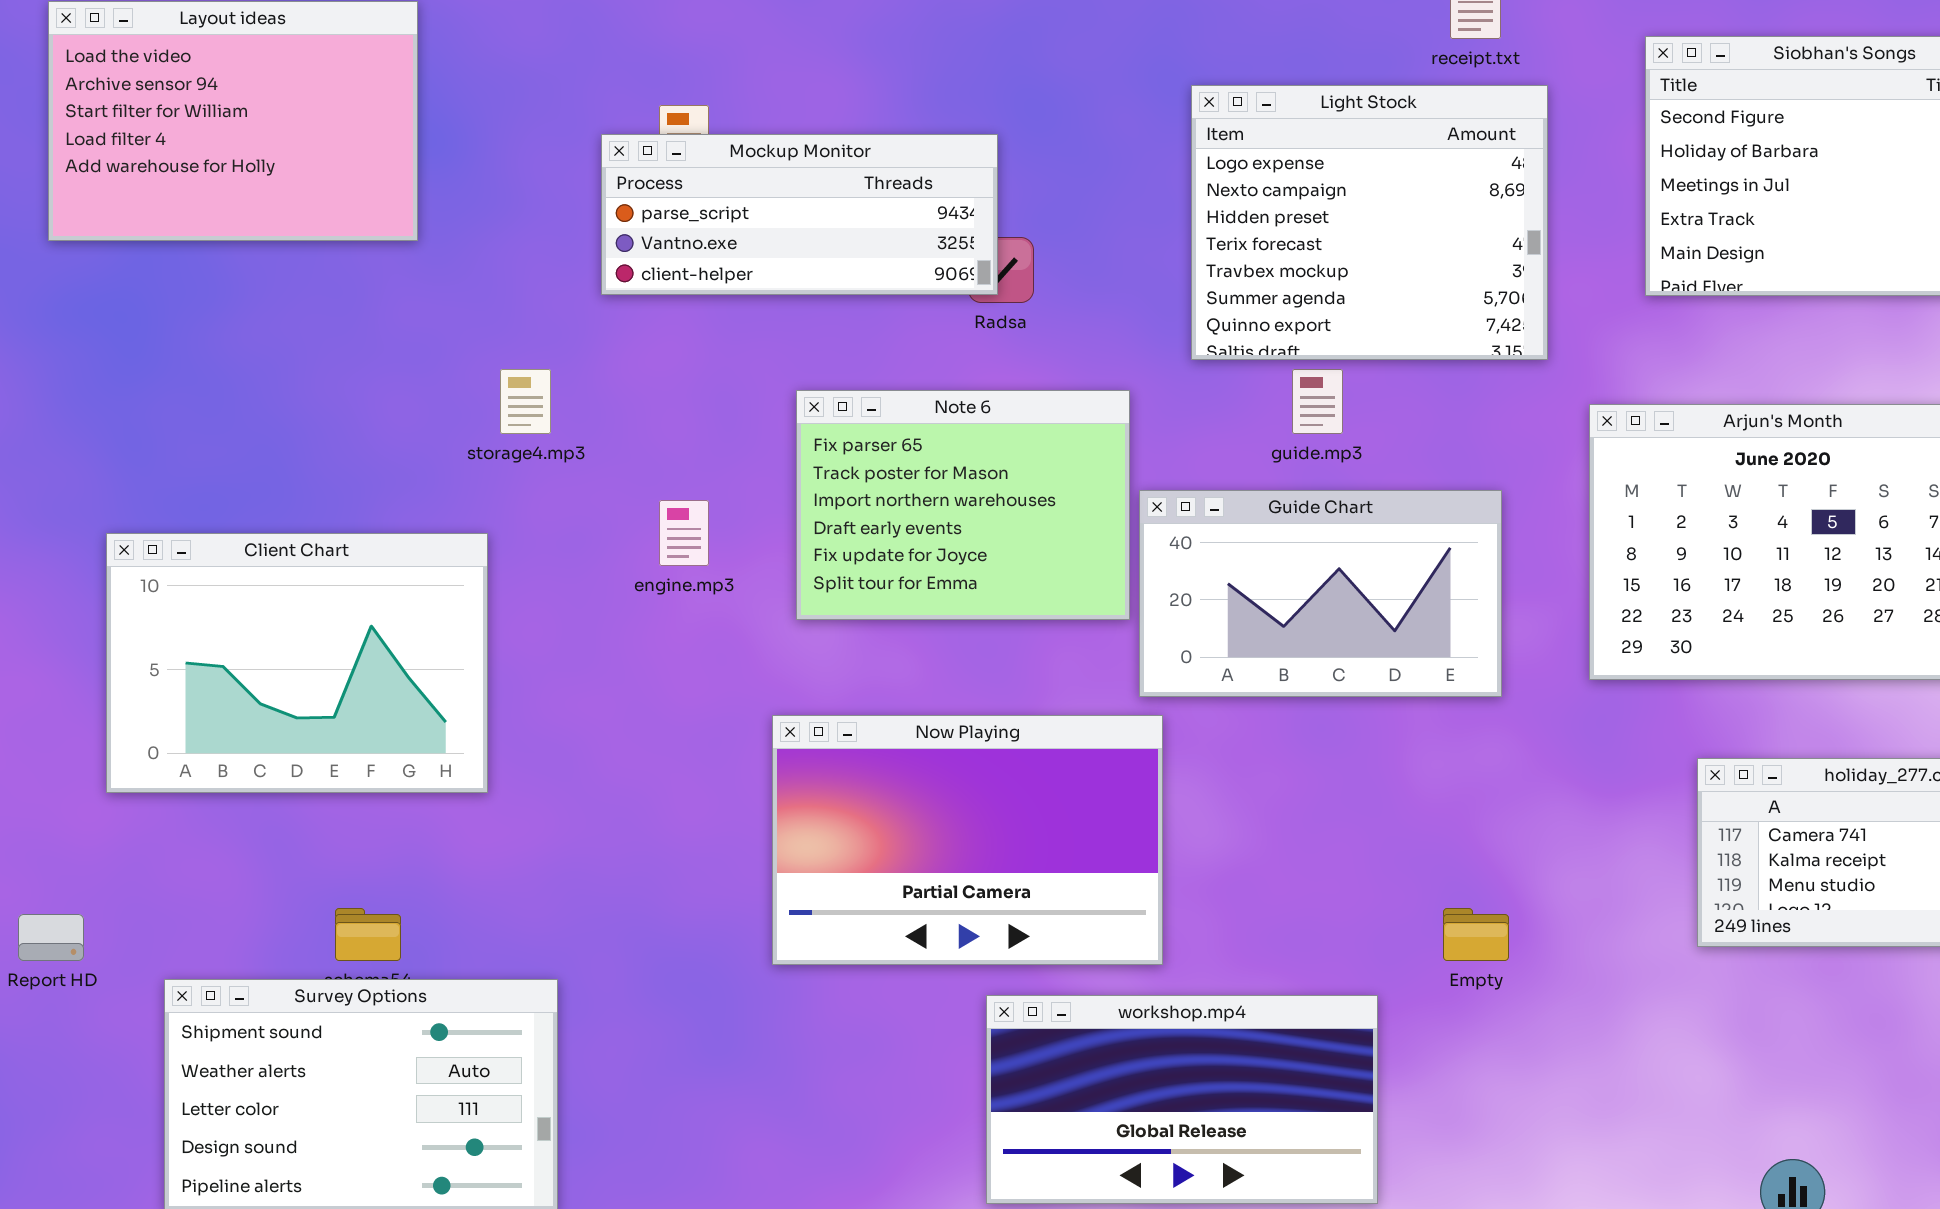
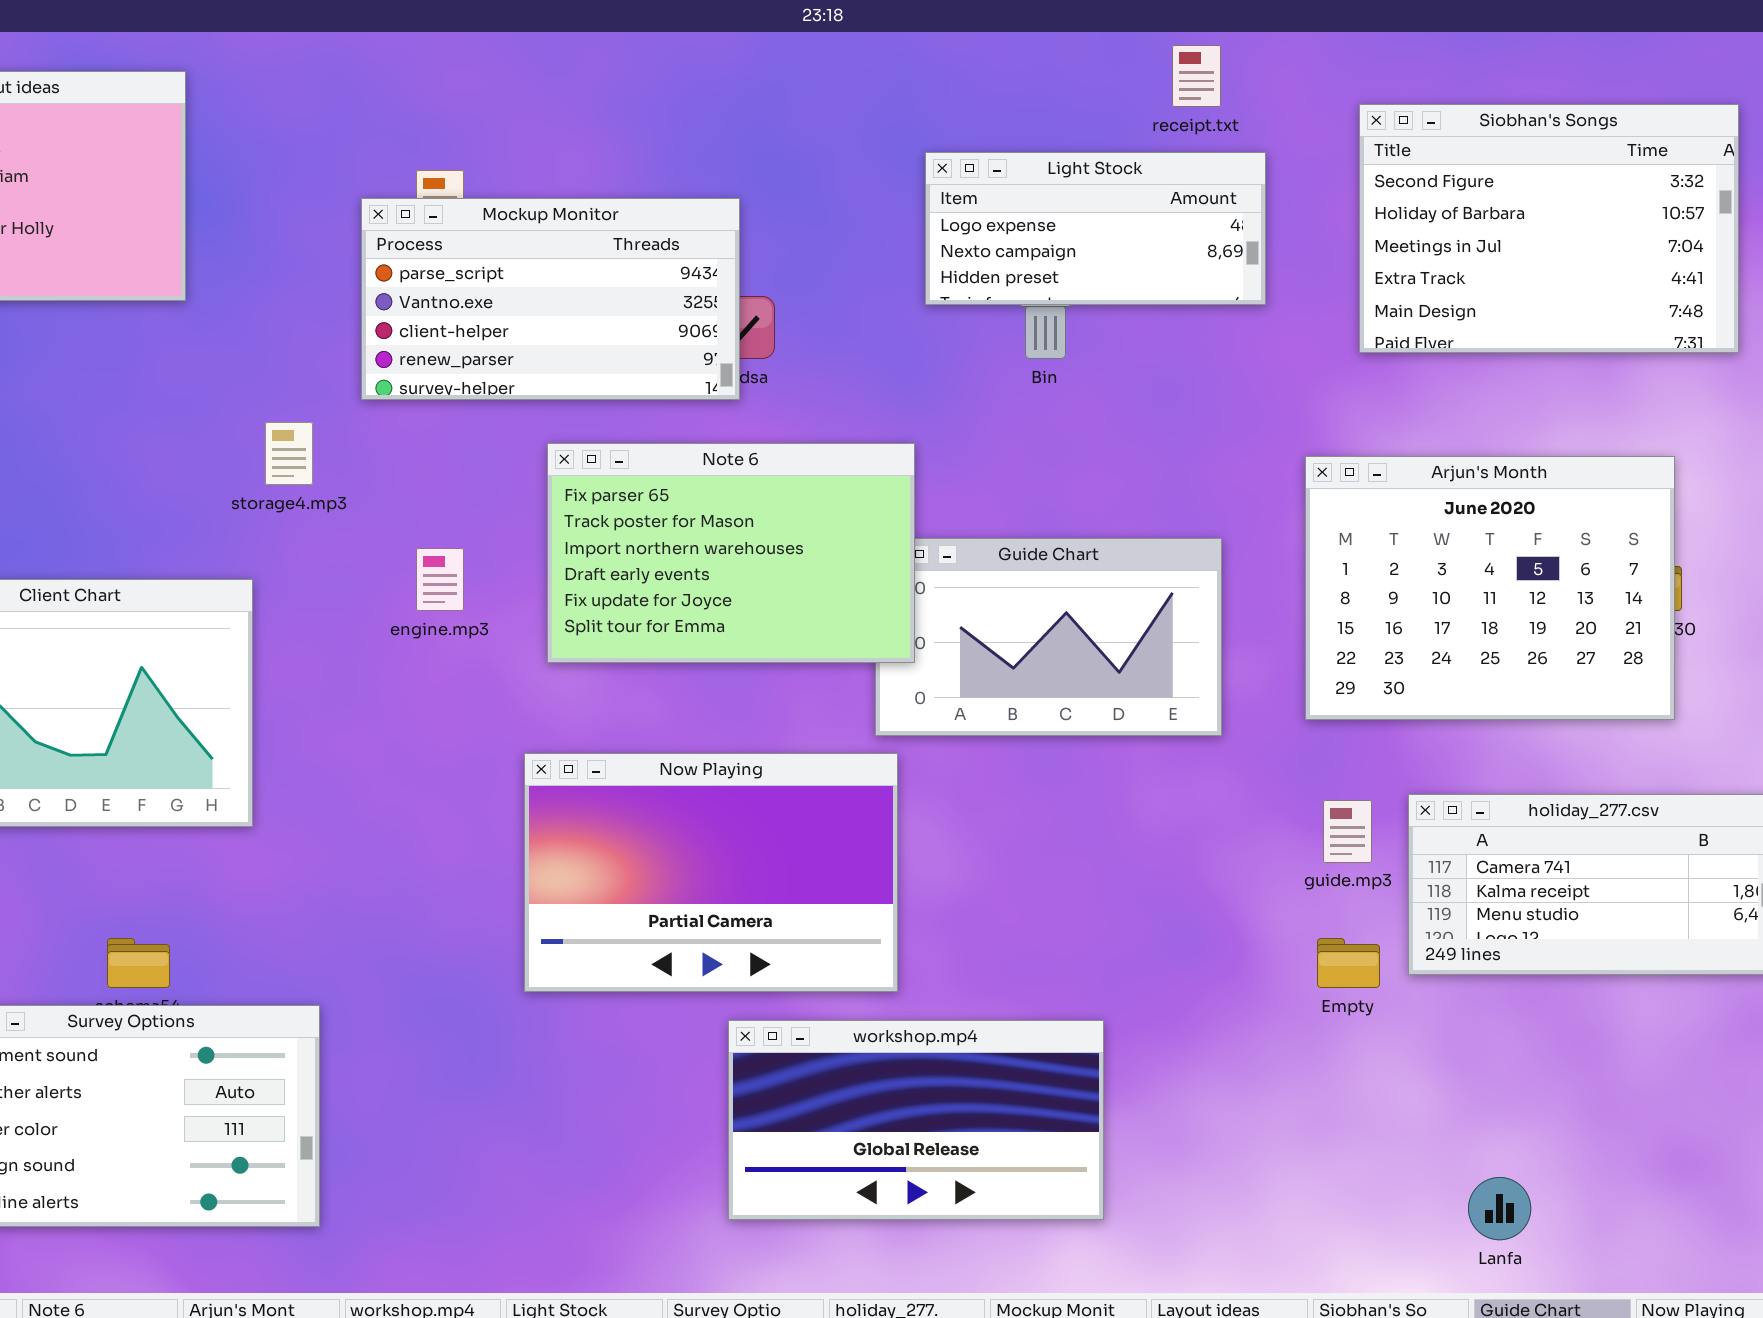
Light Stock: [1191,85,1548,360] -> [925,152,1266,305], resized
Mockup Monitor: [601,134,998,295] -> [361,198,740,400], resized
guide.mp3: [1292,369,1343,434] -> [1323,800,1372,863], moved
Note 6: [796,390,1130,620] -> [547,443,915,663], resized
Empty: [1443,908,1509,961] -> [1317,938,1380,988], moved

